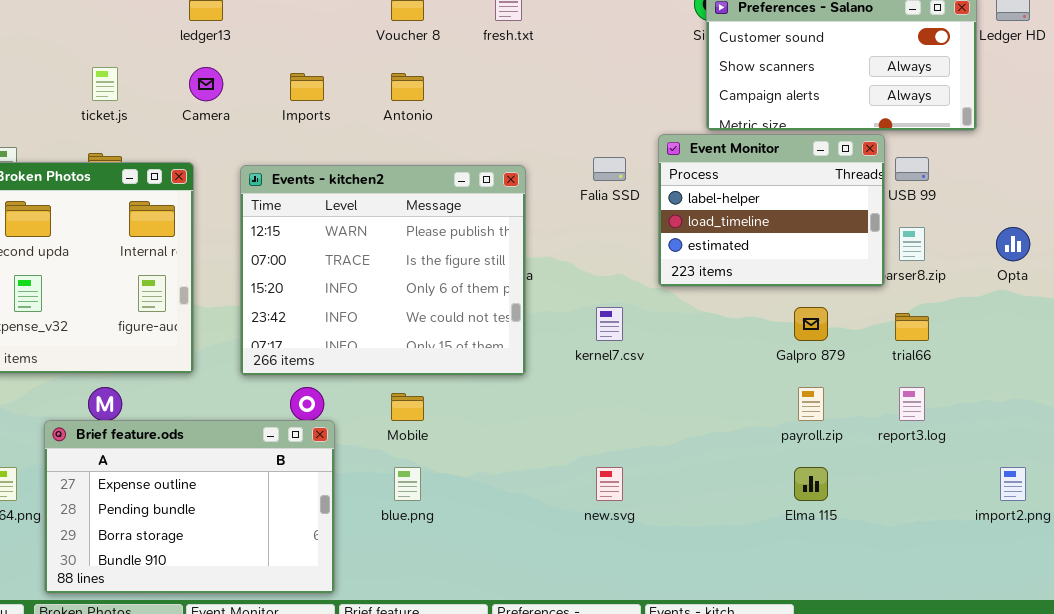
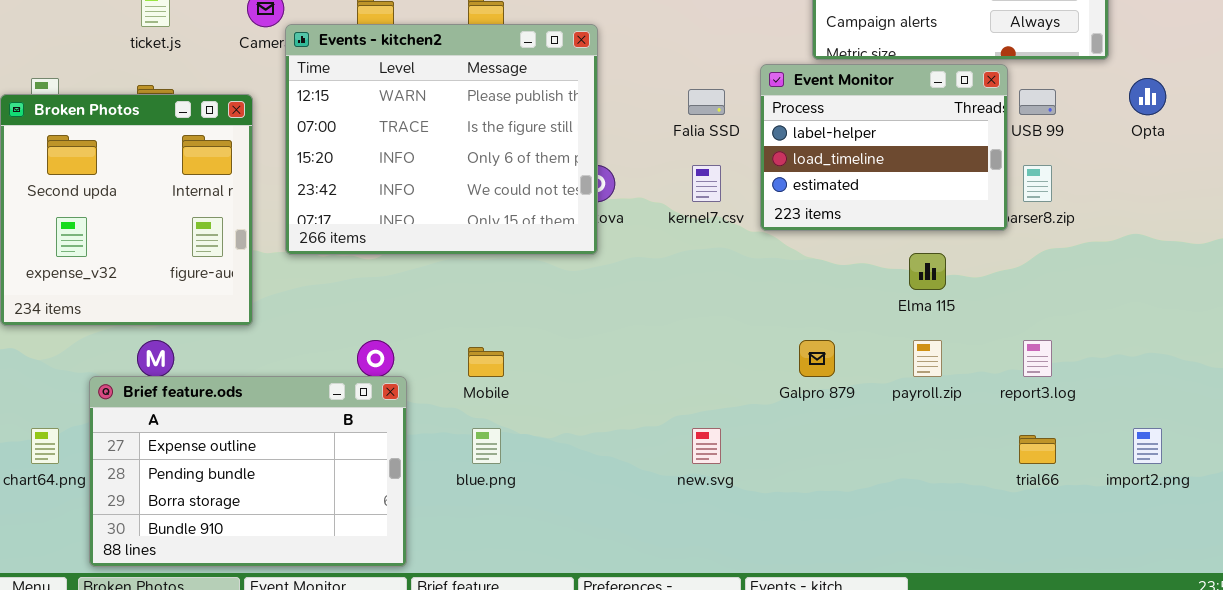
Events - kitchen2: [240,165,526,376] -> [285,24,598,255], moved
Opta: [996,227,1030,261] -> [1129,78,1166,115], moved
kernel7.csv: [596,307,623,341] -> [692,165,721,202], moved
Galpro 879: [794,307,828,341] -> [799,340,835,377], moved
trial66: [895,313,929,341] -> [1019,435,1056,464], moved
Elma 115: [794,467,828,501] -> [909,253,946,290], moved

